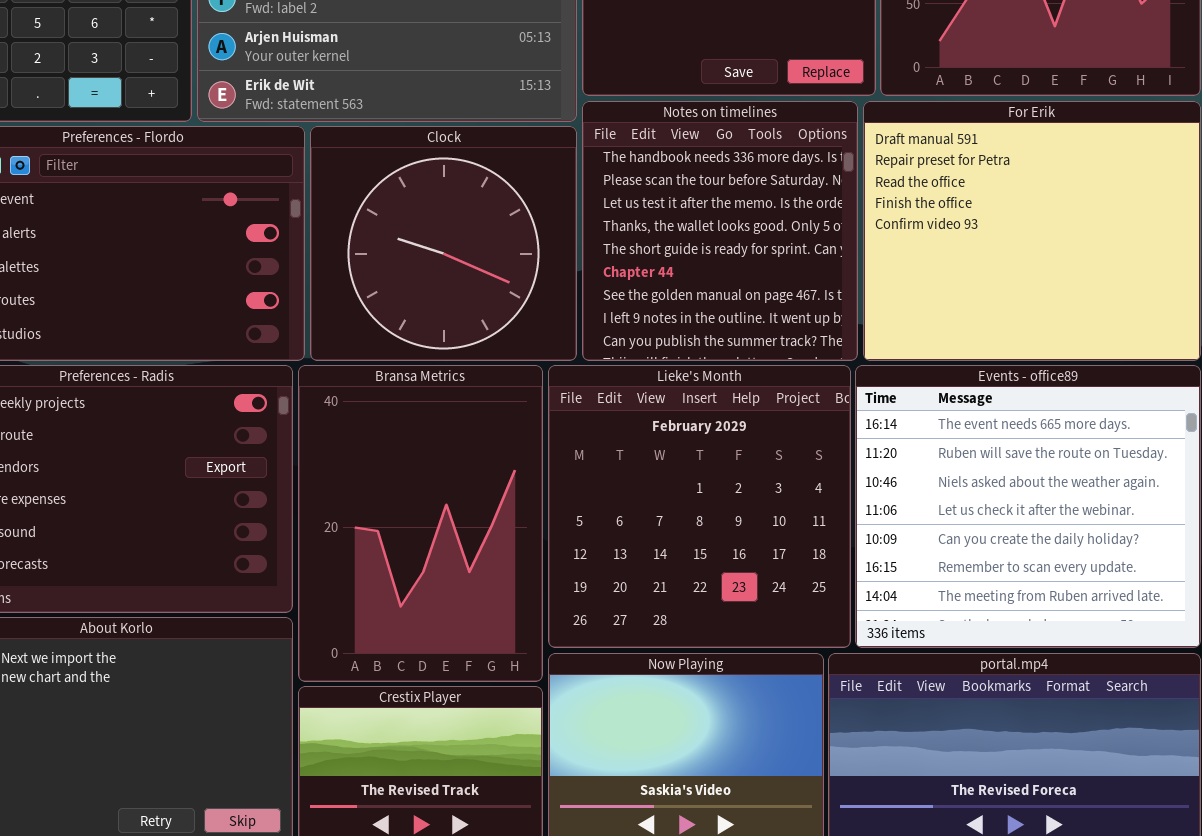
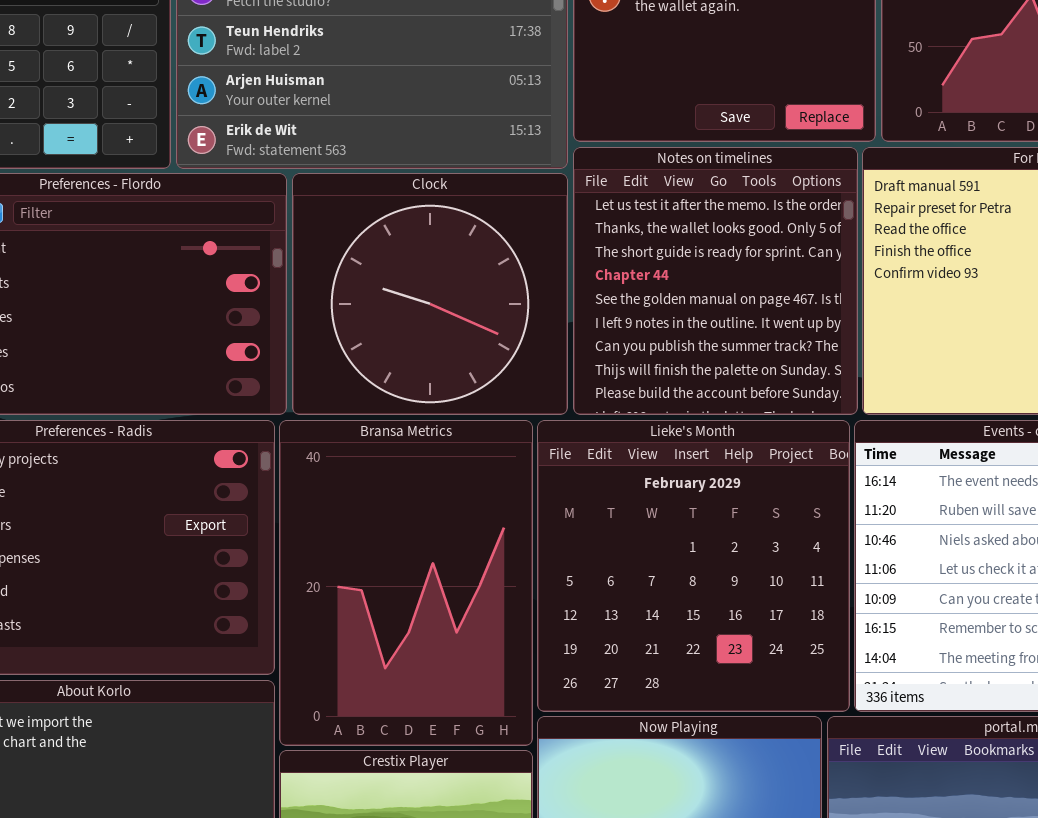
Notes on timelines: [582,101,858,361] -> [573,147,858,415], scrolled down 2 rows

